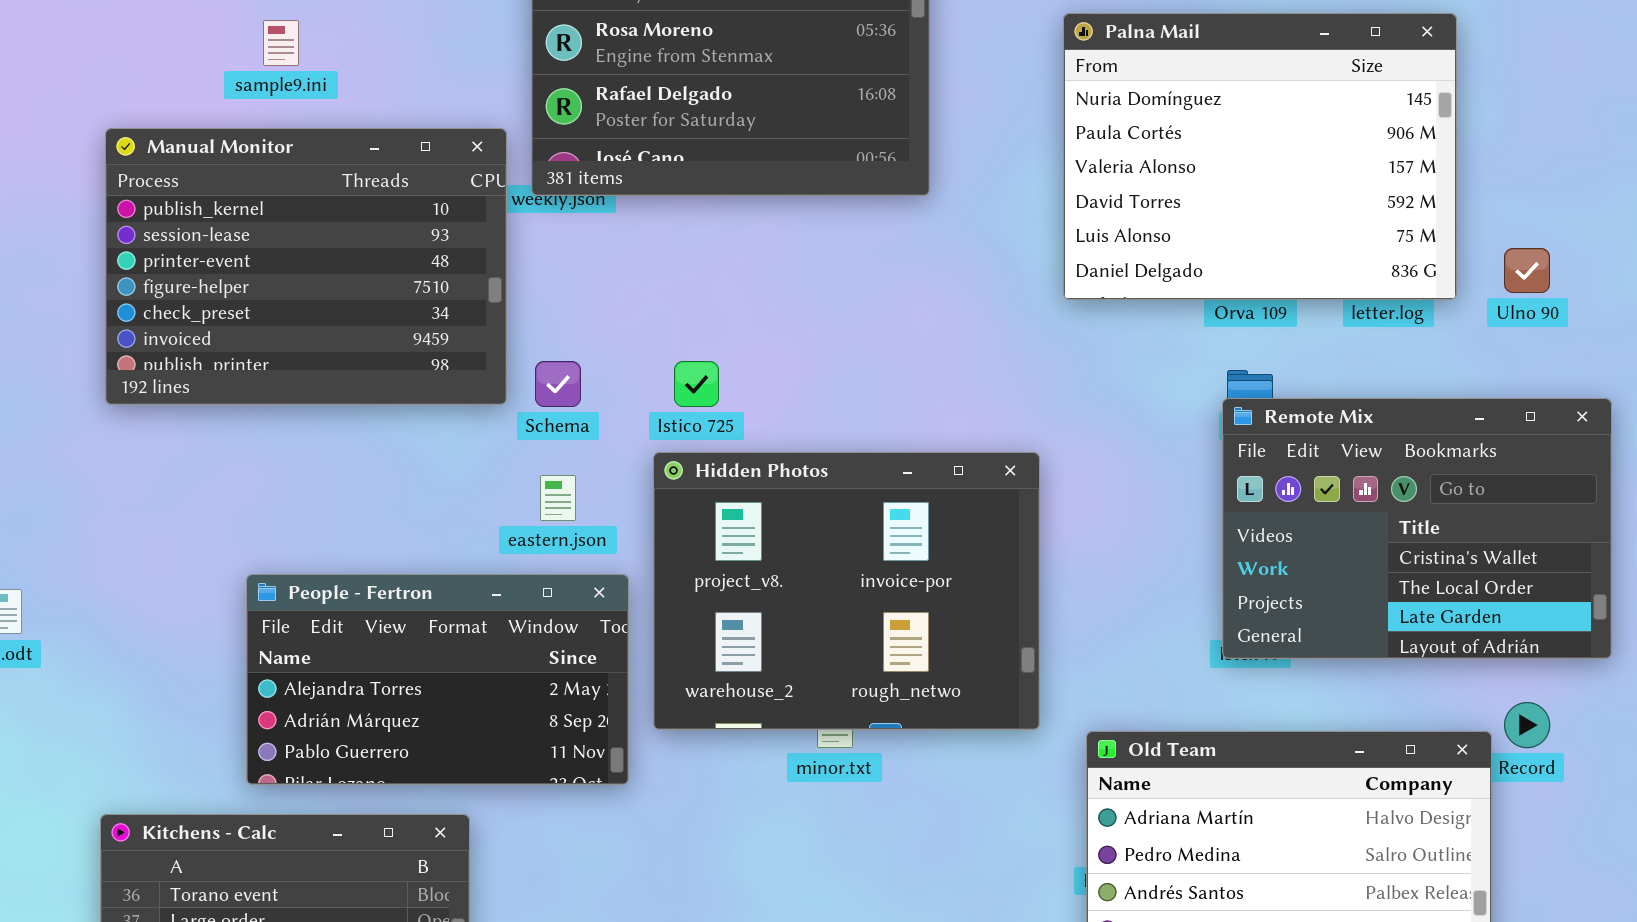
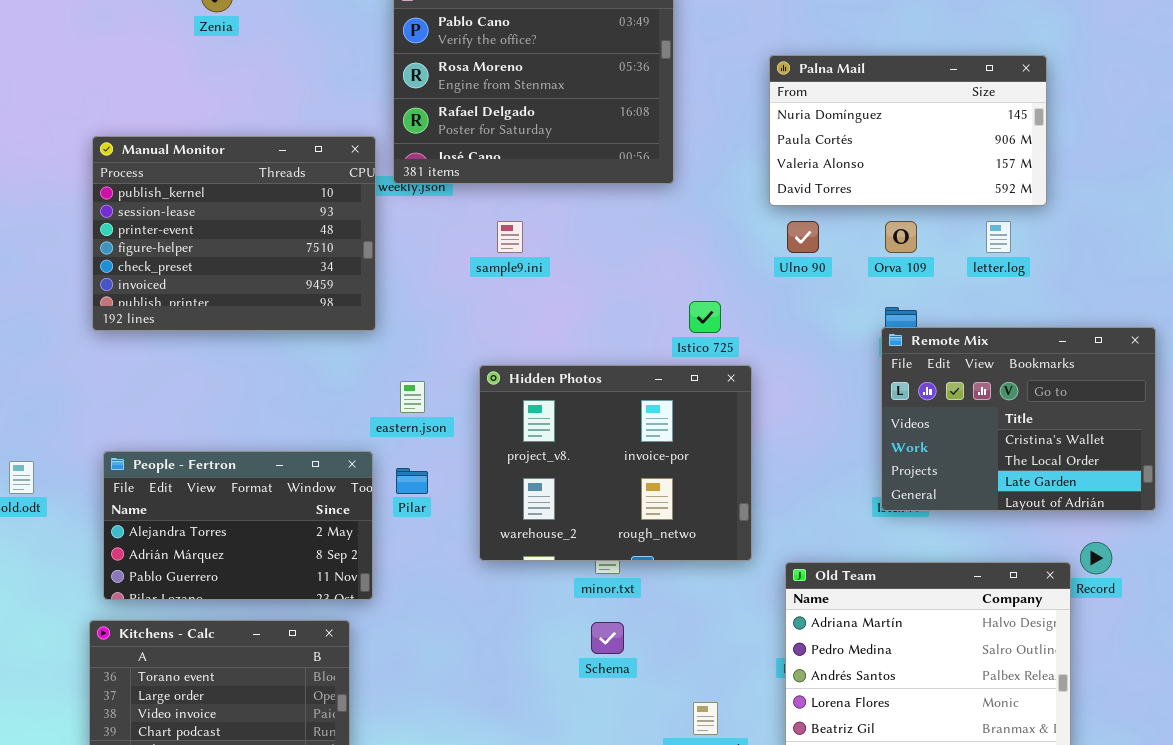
Palna Mail: [1063,13,1457,300] -> [769,55,1047,206], resized
sample9.ini: [263,20,299,66] -> [497,221,523,253], moved
Ulno 90: [1504,248,1550,293] -> [787,221,819,253], moved
Schema: [535,361,581,407] -> [591,622,624,654], moved
Istico 725: [674,361,719,407] -> [689,301,721,333], moved
People - Fertron: [246,574,629,785] -> [103,451,373,600], moved

